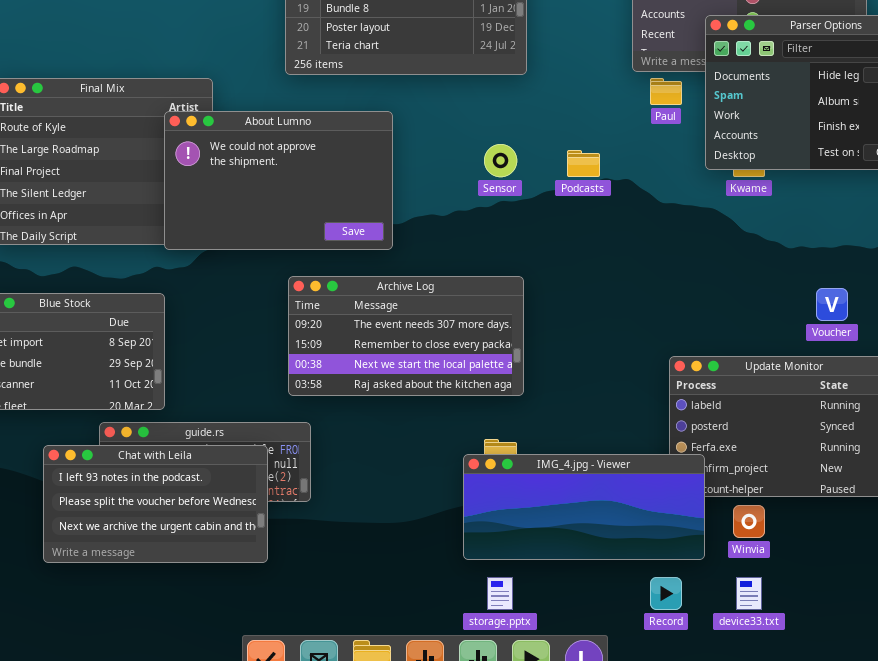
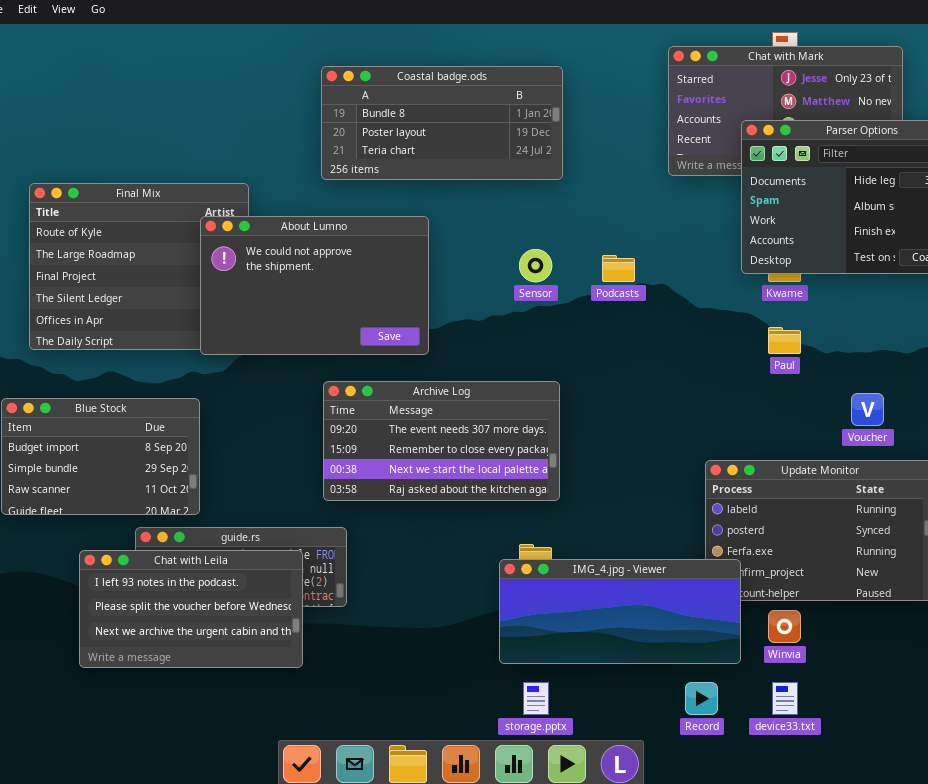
Paul: [650,78,682,105] -> [768,327,801,354], moved

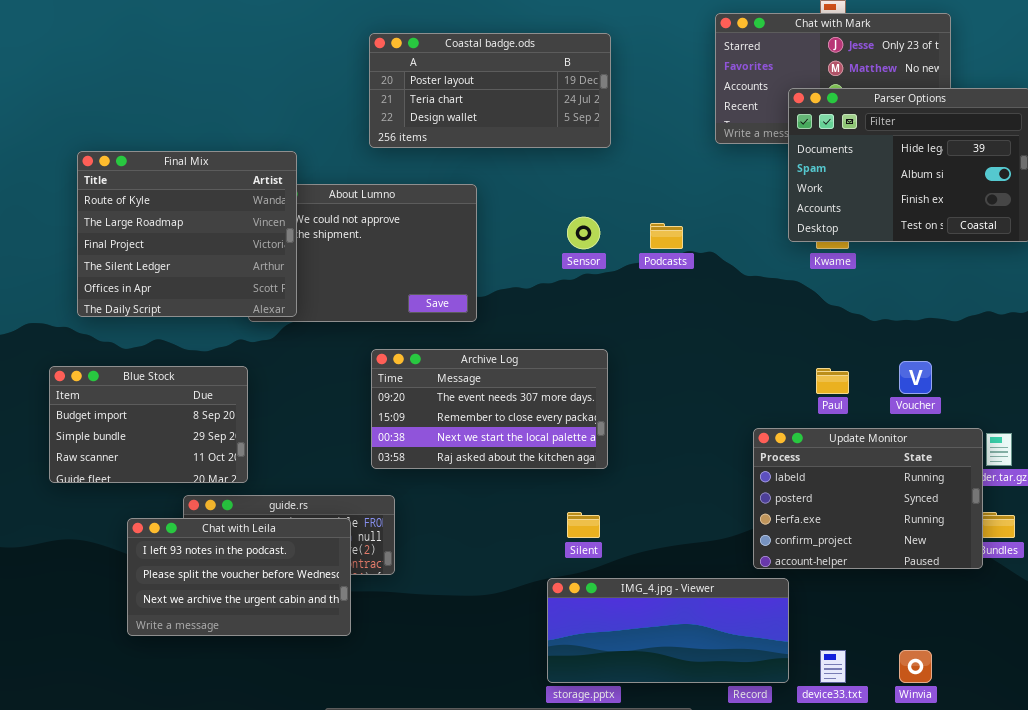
Coastal badge.ods: [321,66,563,180] -> [369,33,611,148], scrolled down 1 row
Final Mix: [29,183,249,350] -> [77,151,297,317], raised
Paul: [768,327,801,354] -> [816,368,849,394], moved
IMG_4.jpg - Viewer: [499,559,741,664] -> [547,578,789,683], moved
Winvia: [768,610,801,643] -> [899,650,932,683], moved

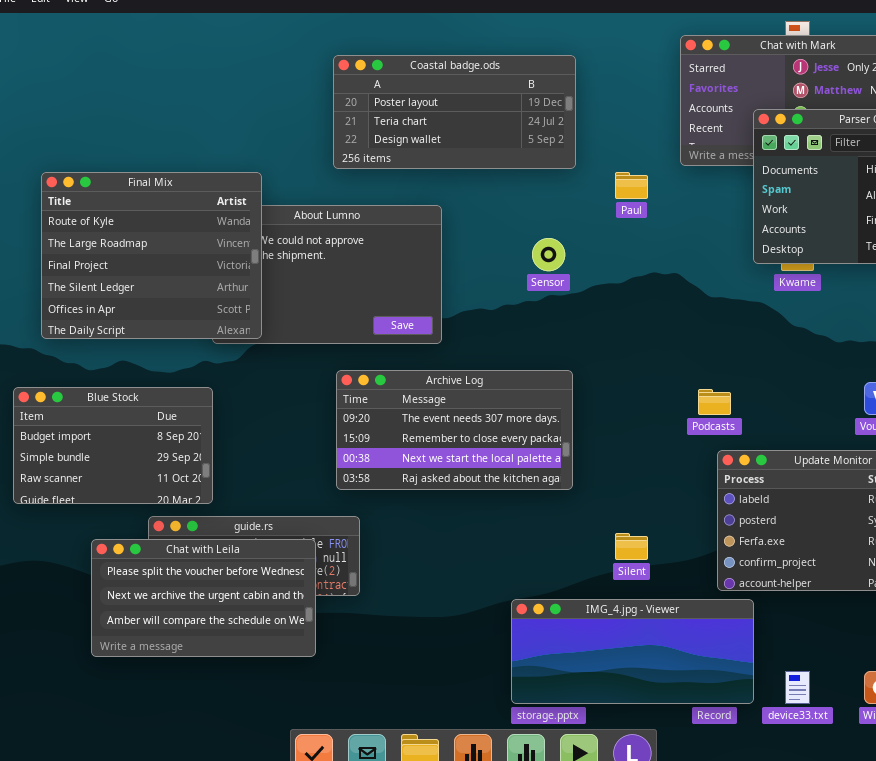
Podcasts: [650,223,683,249] -> [698,389,731,415], moved
Paul: [816,368,849,394] -> [615,172,648,199], moved
Silent: [567,512,600,538] -> [615,533,648,560], moved
Chat with Leila: [127,518,351,636] -> [91,539,316,657], scrolled down 1 row

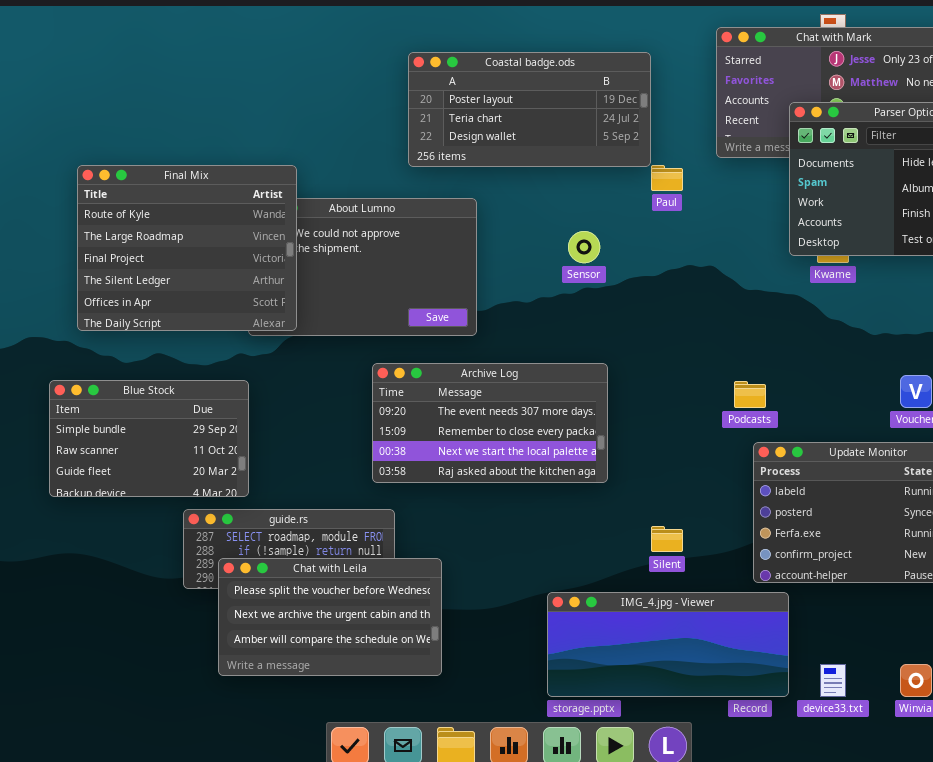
Coastal badge.ods: [333,55,576,169] -> [408,52,651,167], moved
Blue Stock: [13,387,213,504] -> [49,380,249,497], scrolled down 1 row
Chat with Leila: [91,539,316,657] -> [218,558,442,676], moved

